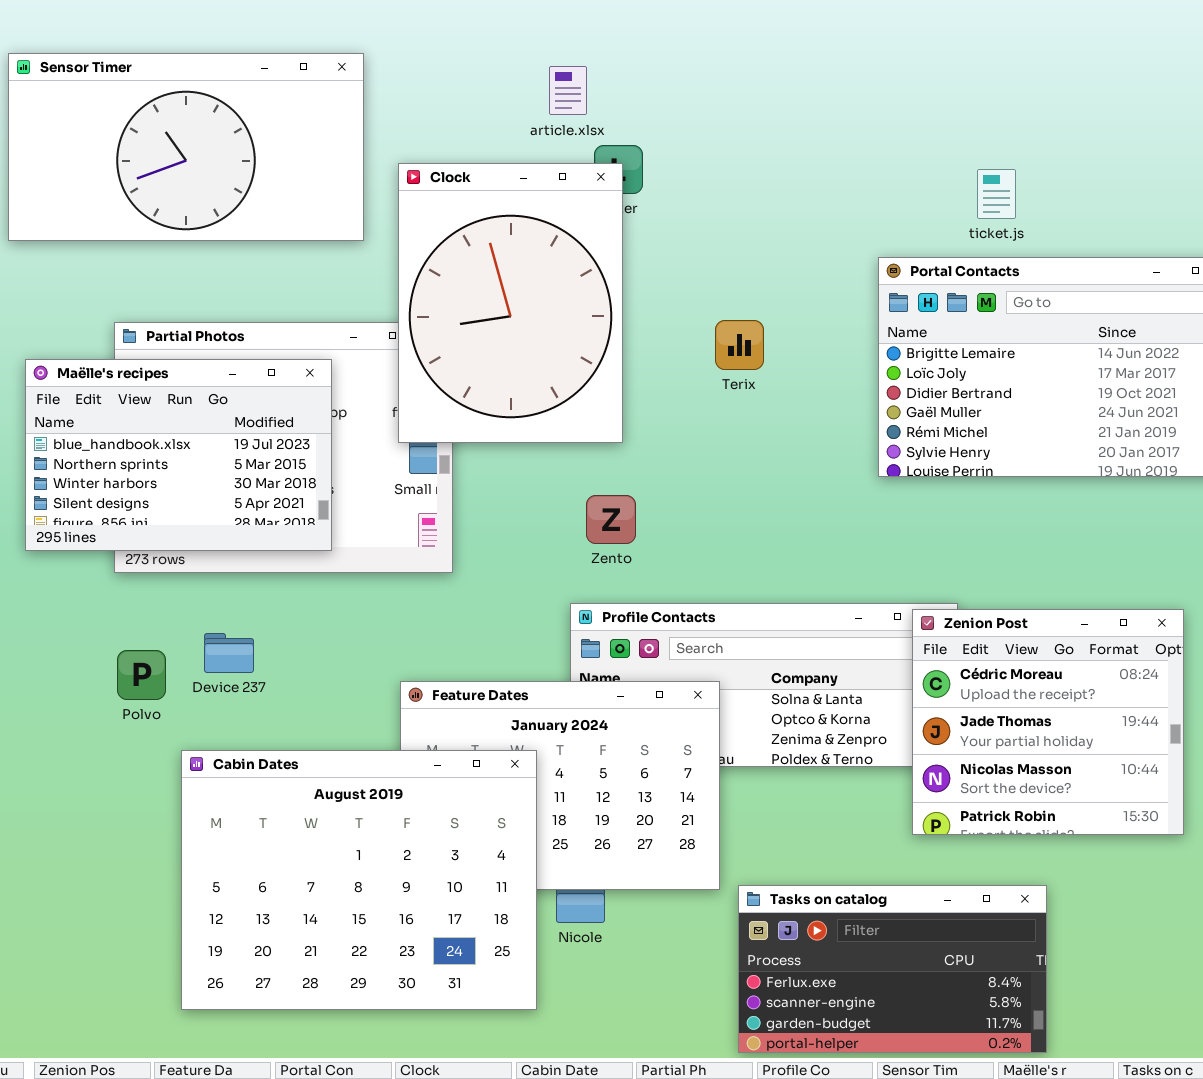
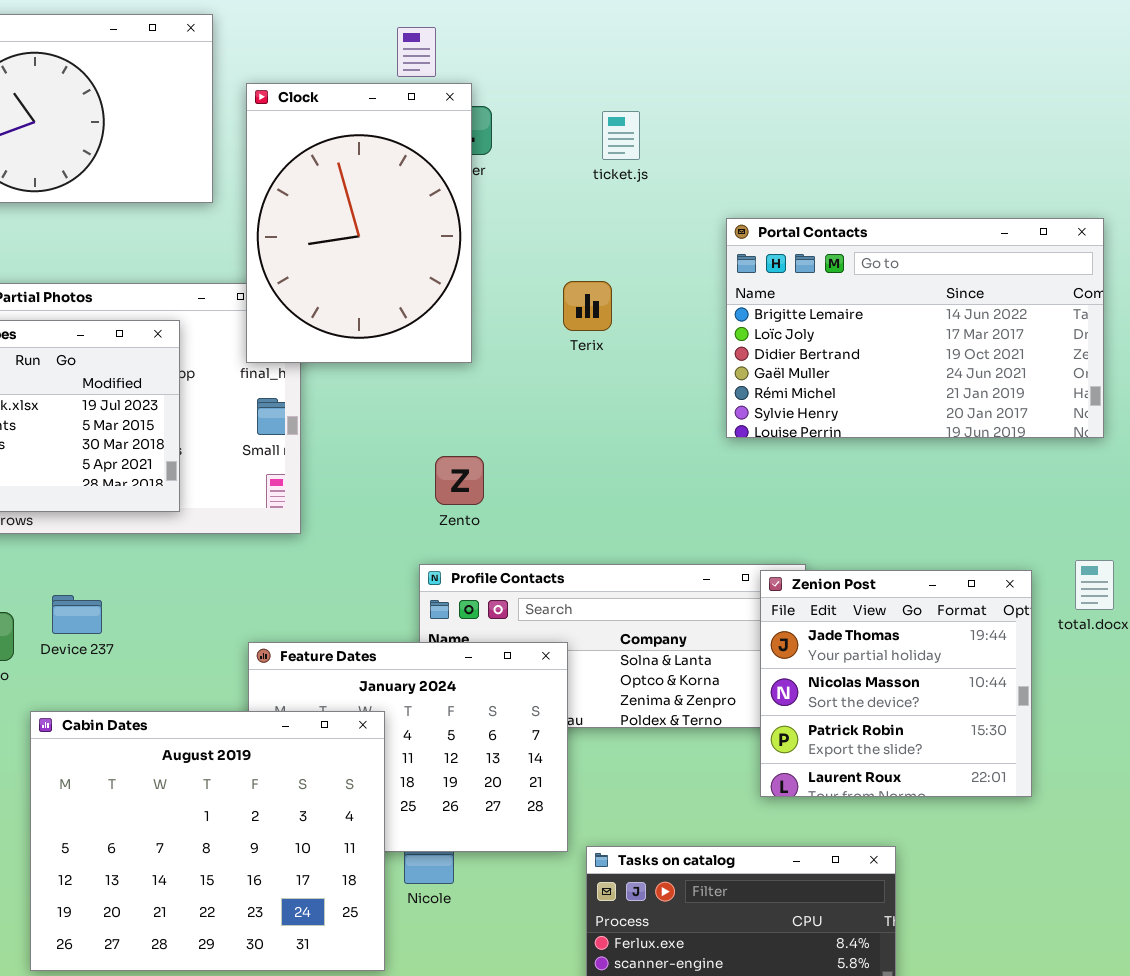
Clock: [398,163,623,443] -> [246,83,472,363], moved
ticket.js: [977,169,1016,219] -> [602,111,640,160], moved
Zenion Post: [912,609,1184,835] -> [760,570,1032,797], scrolled down 1 row

